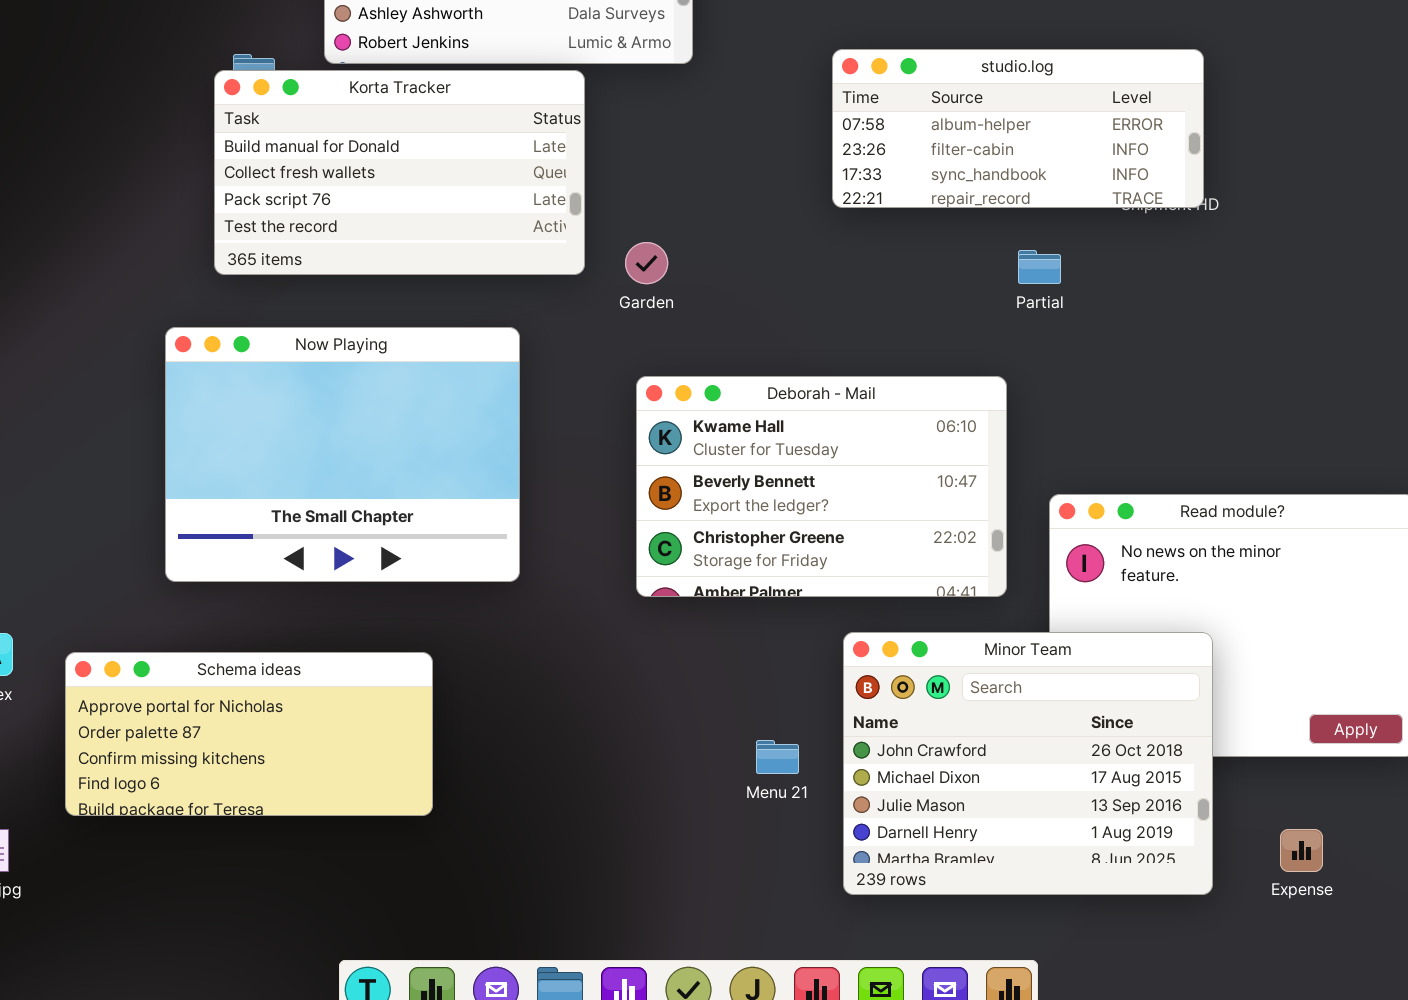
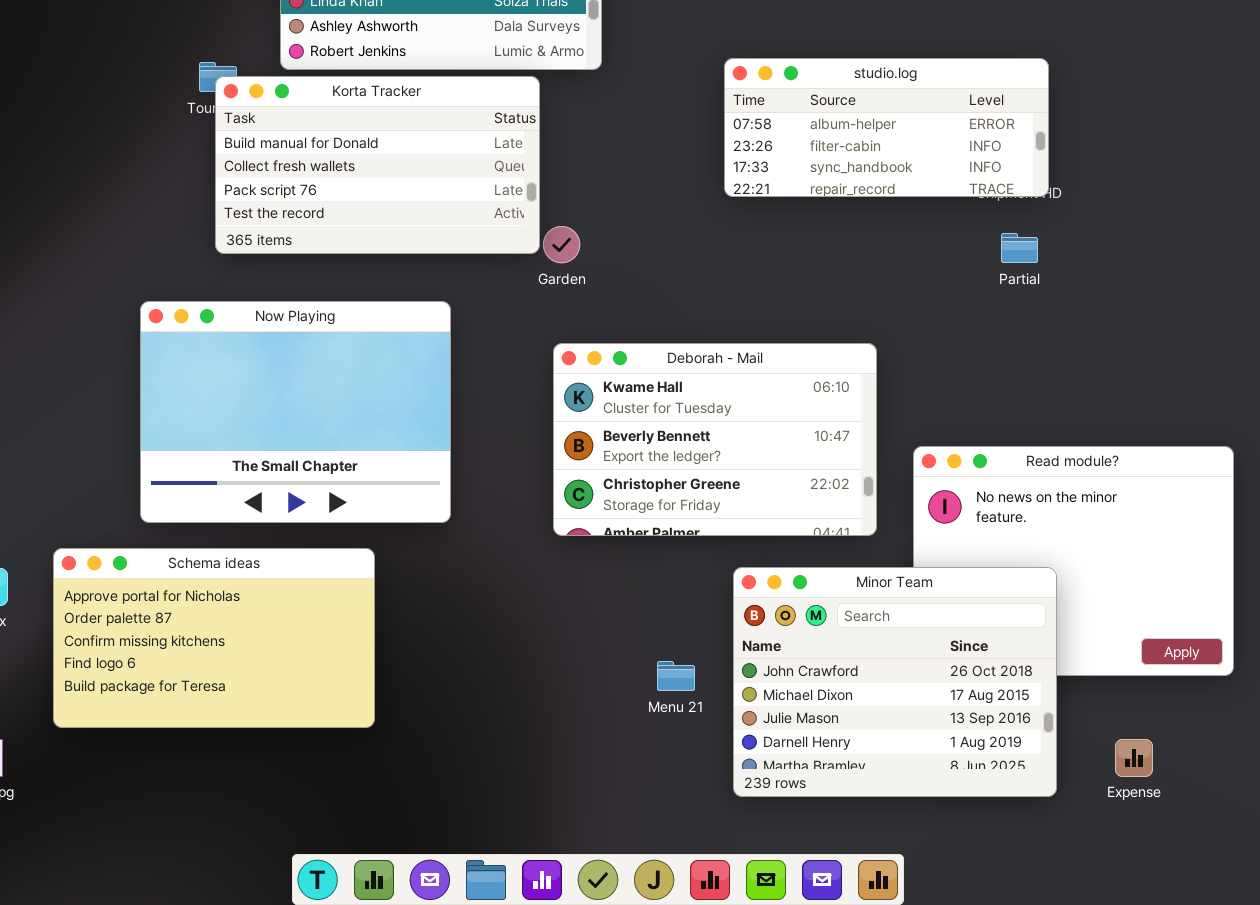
Korta Tracker: [214,70,585,275] -> [215,76,540,254], moved
Partial: [1018,250,1061,284] -> [1001,233,1038,263], moved
Schema ideas: [65,652,433,816] -> [53,548,375,728], resized

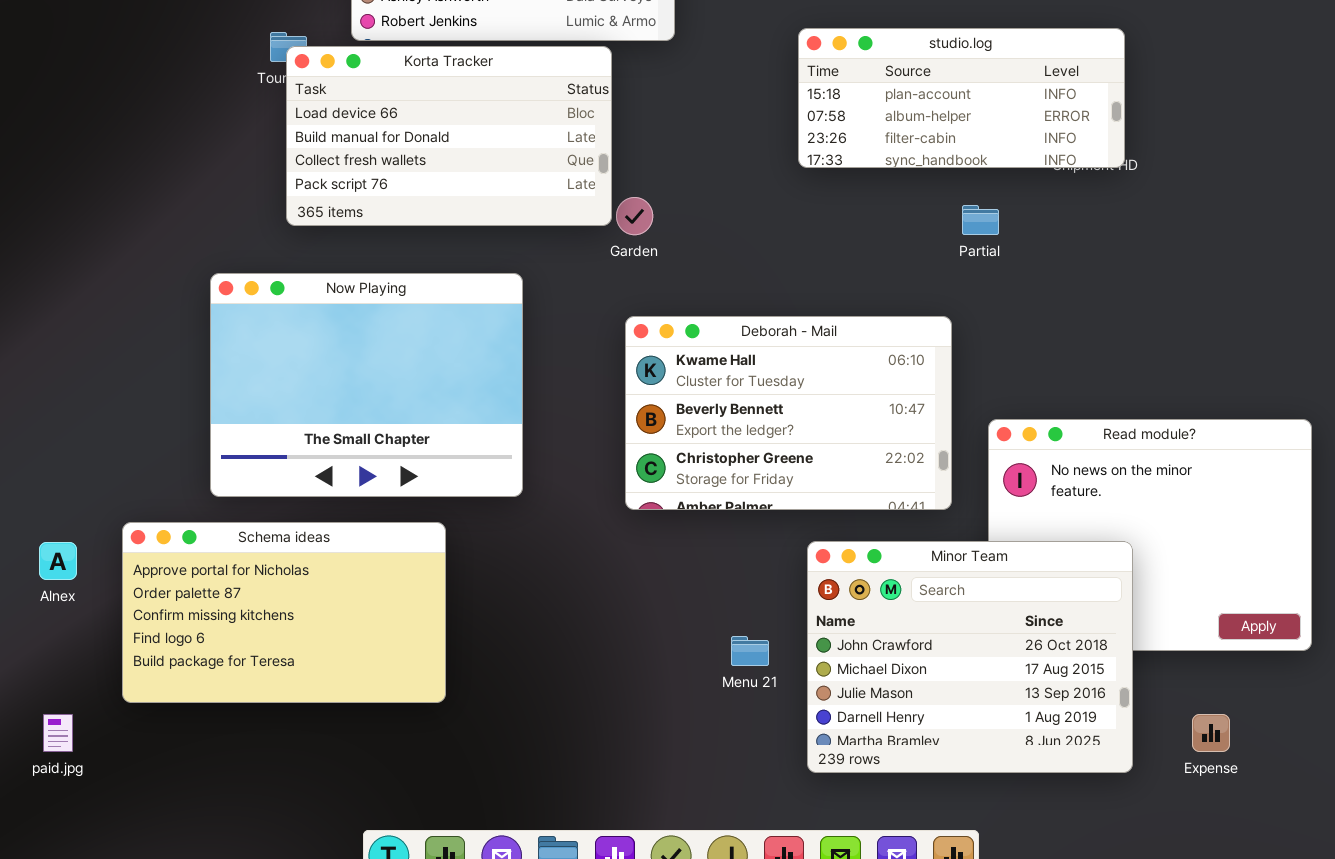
studio.log: [724,58,1049,197] -> [798,28,1125,168], scrolled up 1 row
Korta Tracker: [215,76,540,254] -> [286,46,612,226], scrolled up 1 row
Partial: [1001,233,1038,263] -> [962,205,999,235], moved

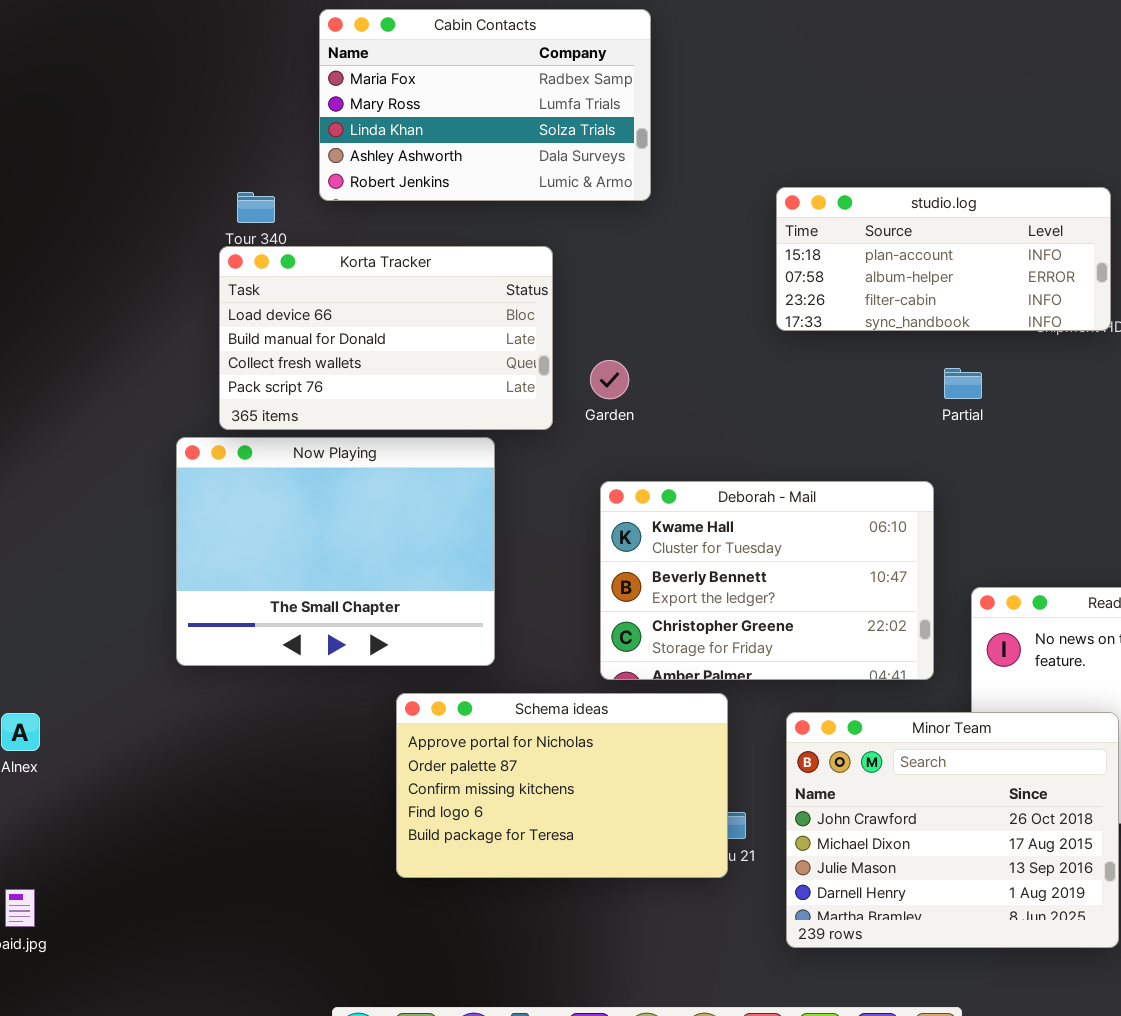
Korta Tracker: [286,46,612,226] -> [219,246,553,430], moved
Schema ideas: [122,522,446,703] -> [396,693,728,878], moved

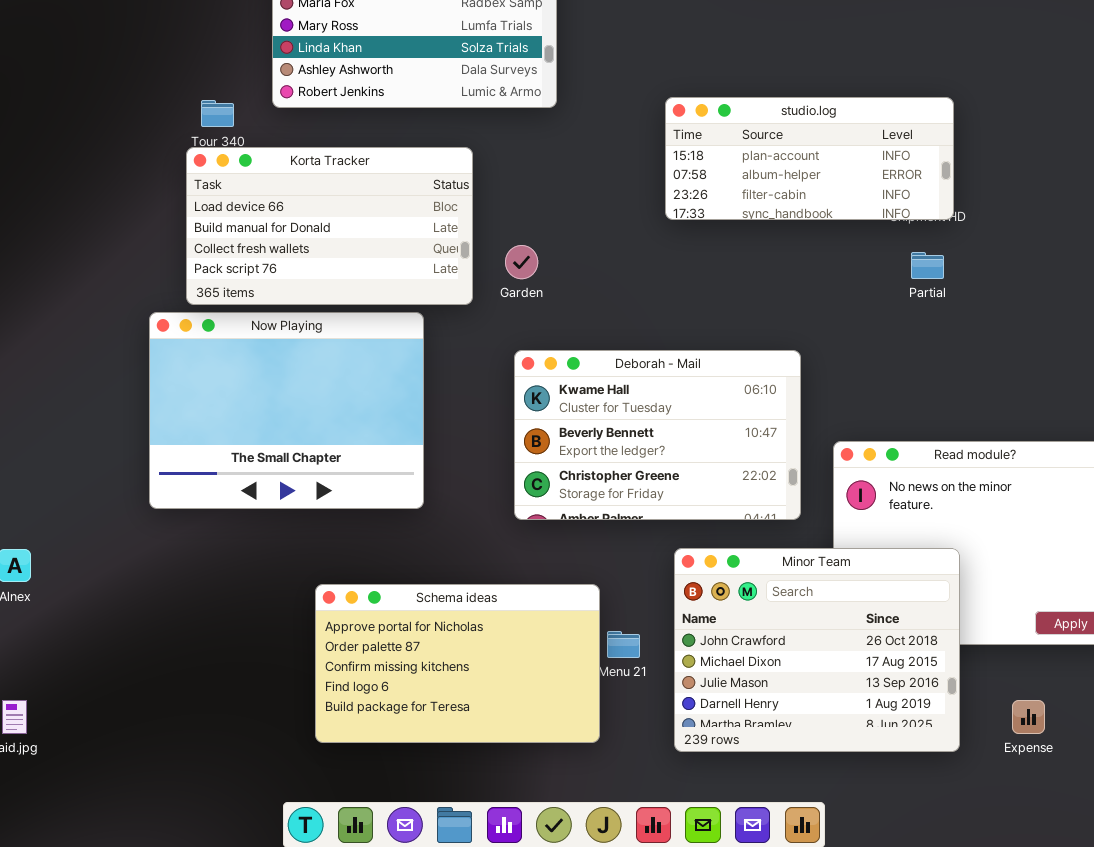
Partial: [944,368,982,399] -> [911,252,944,279], moved
Schema ideas: [396,693,728,878] -> [315,584,600,743], moved

